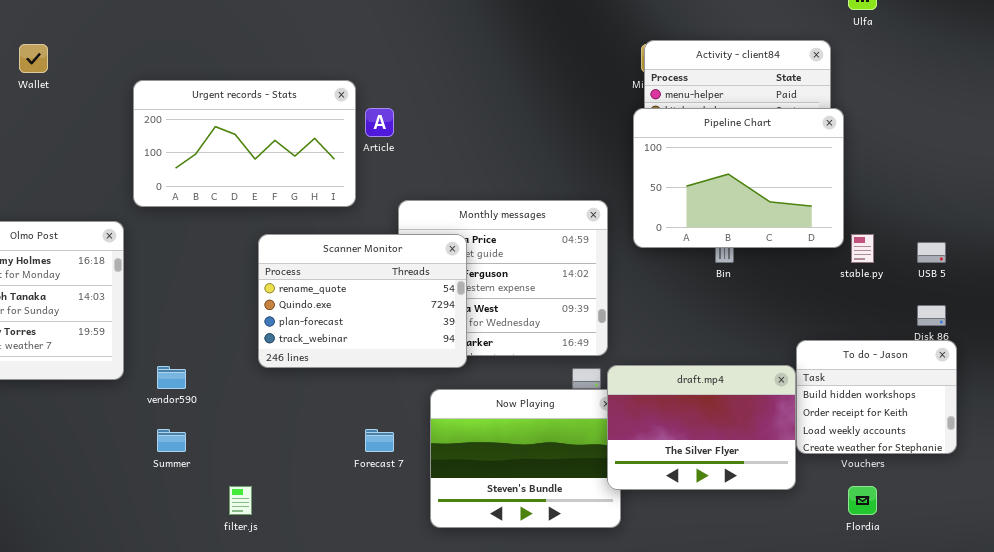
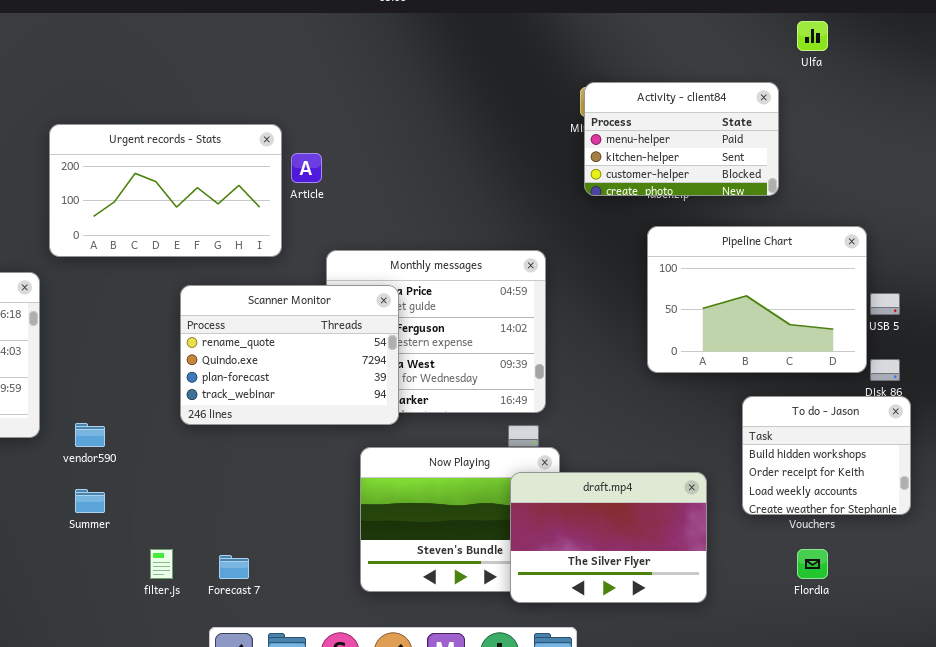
Pipeline Chart: [633,108,844,248] -> [647,226,867,373], moved
draft.mp4: [607,365,796,490] -> [510,472,707,603], moved
Forecast 7: [365,429,394,452] -> [219,555,249,579], moved

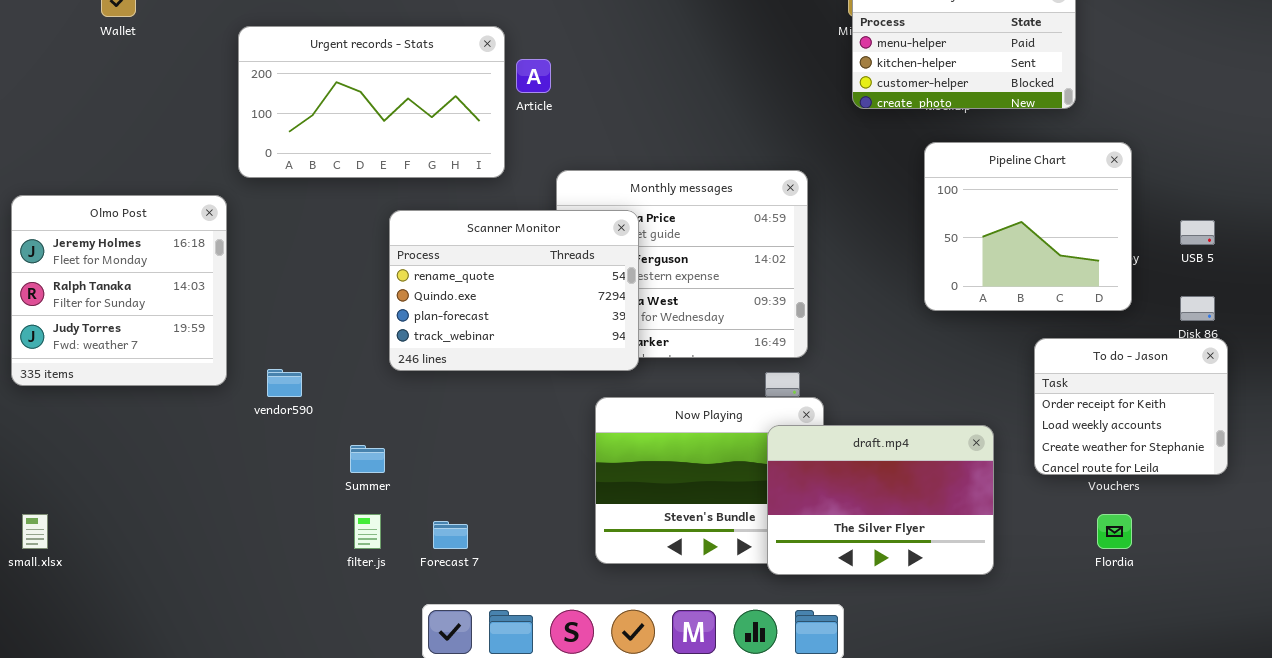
Pipeline Chart: [647,226,867,373] -> [924,142,1132,311], resized
To do - Jason: [742,396,911,515] -> [1034,338,1228,475], scrolled down 1 row
Summer: [75,489,105,513] -> [350,445,385,473], moved

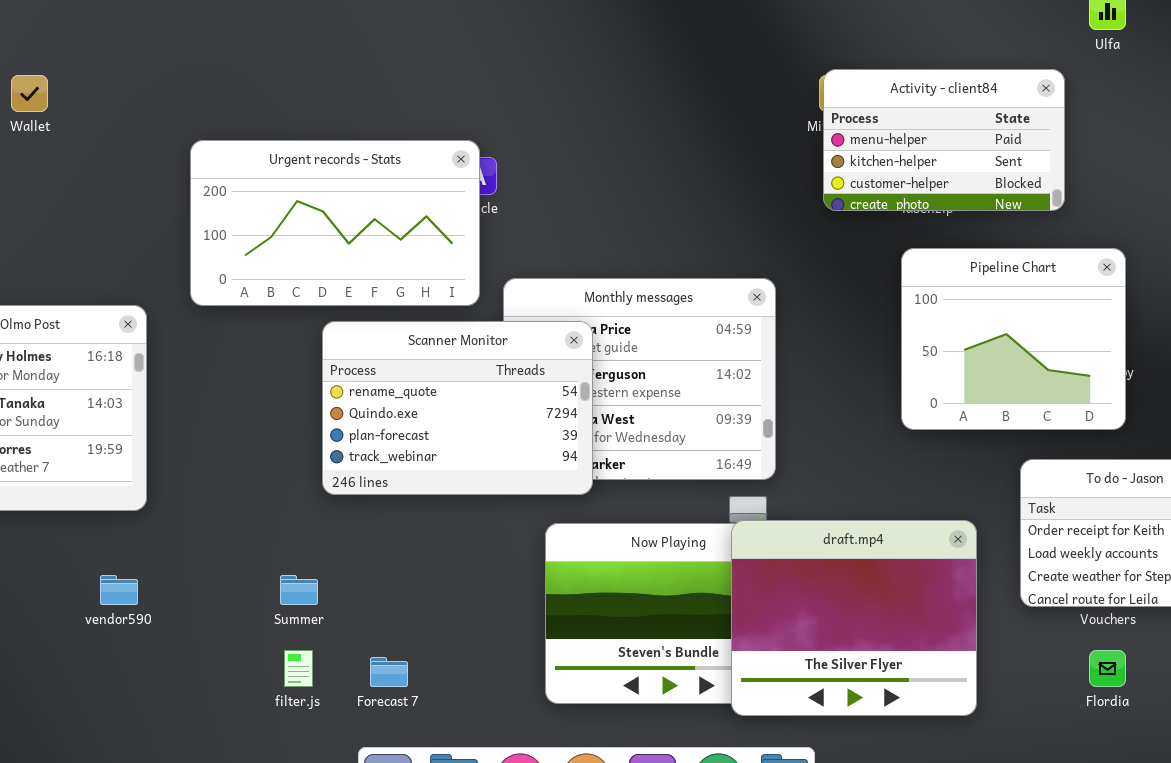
Urgent records - Stats: [238,26,505,178] -> [190,140,480,306], moved
vendor590: [267,369,302,397] -> [100,575,138,605], moved
draft.mp4: [767,425,994,575] -> [731,520,977,716], resized

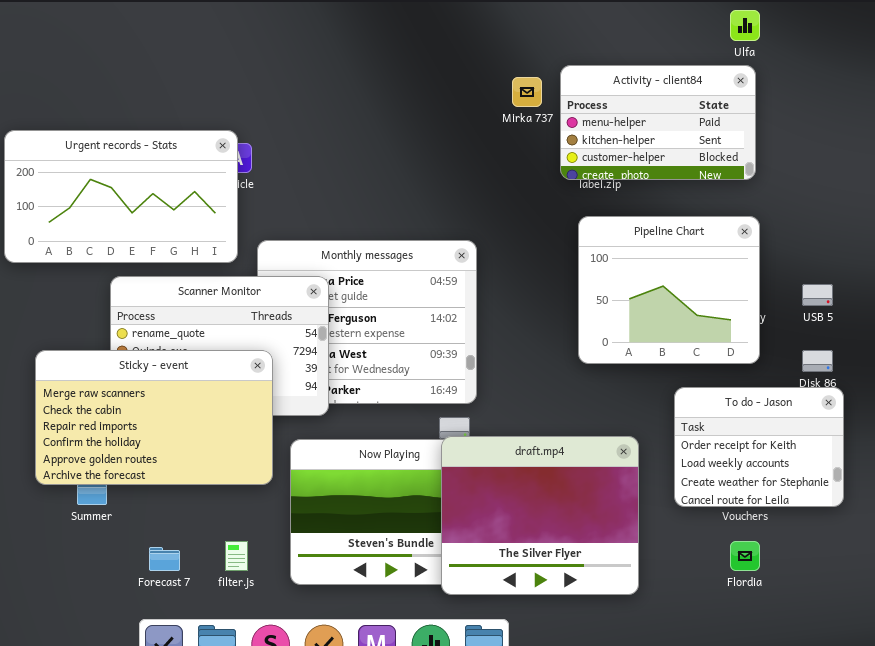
Activity - client84: [823,69,1065,211] -> [560,65,756,180], moved
Sticky - event: none -> [35,350,273,485], opened
filter.js: [284,650,313,687] -> [225,541,248,571], moved

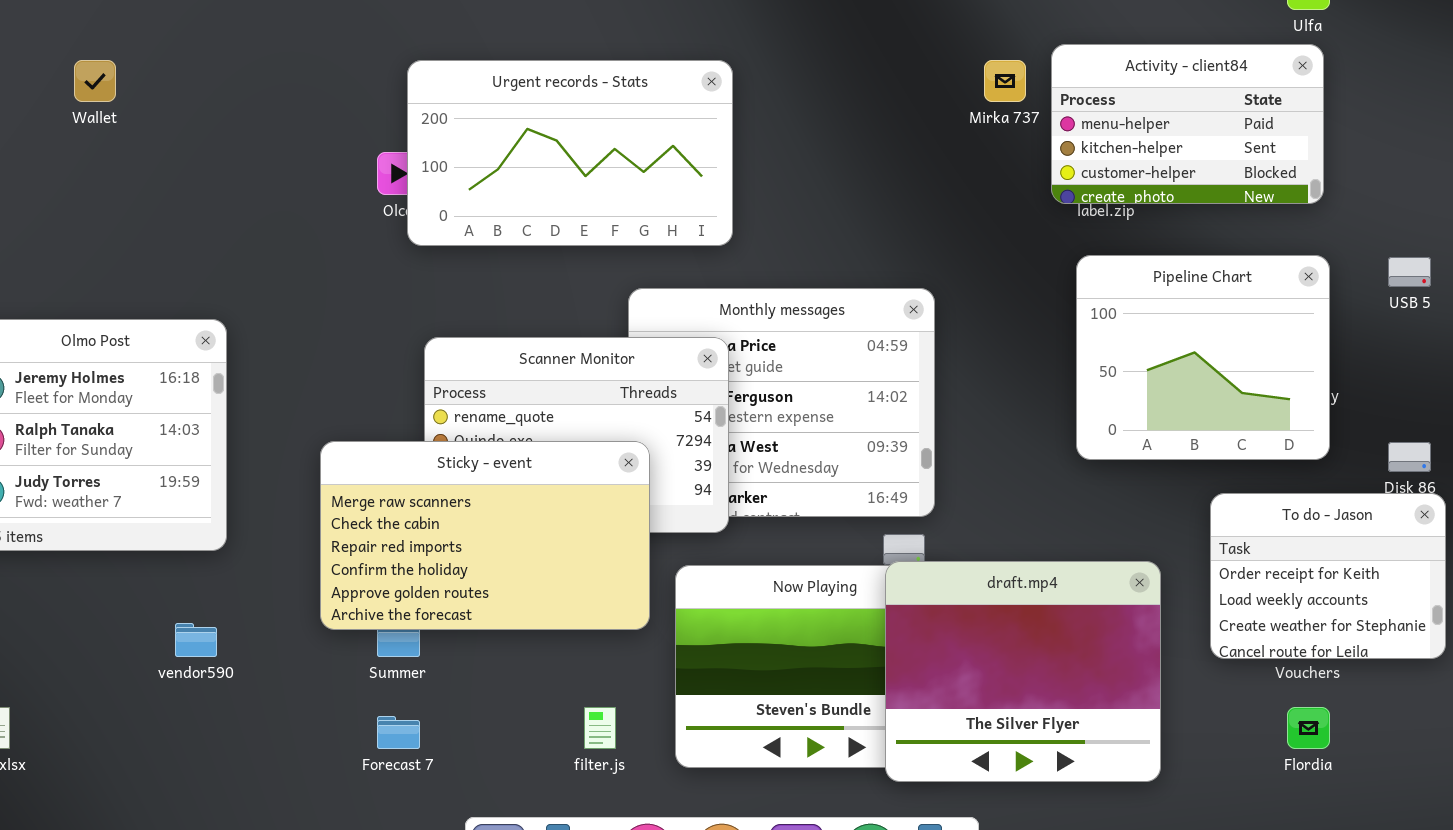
Urgent records - Stats: [4,130,238,263] -> [407,60,733,246], moved
USB 5: [802,284,833,306] -> [1388,257,1431,287], moved
Forecast 7: [149,547,180,571] -> [377,716,420,749], moved

